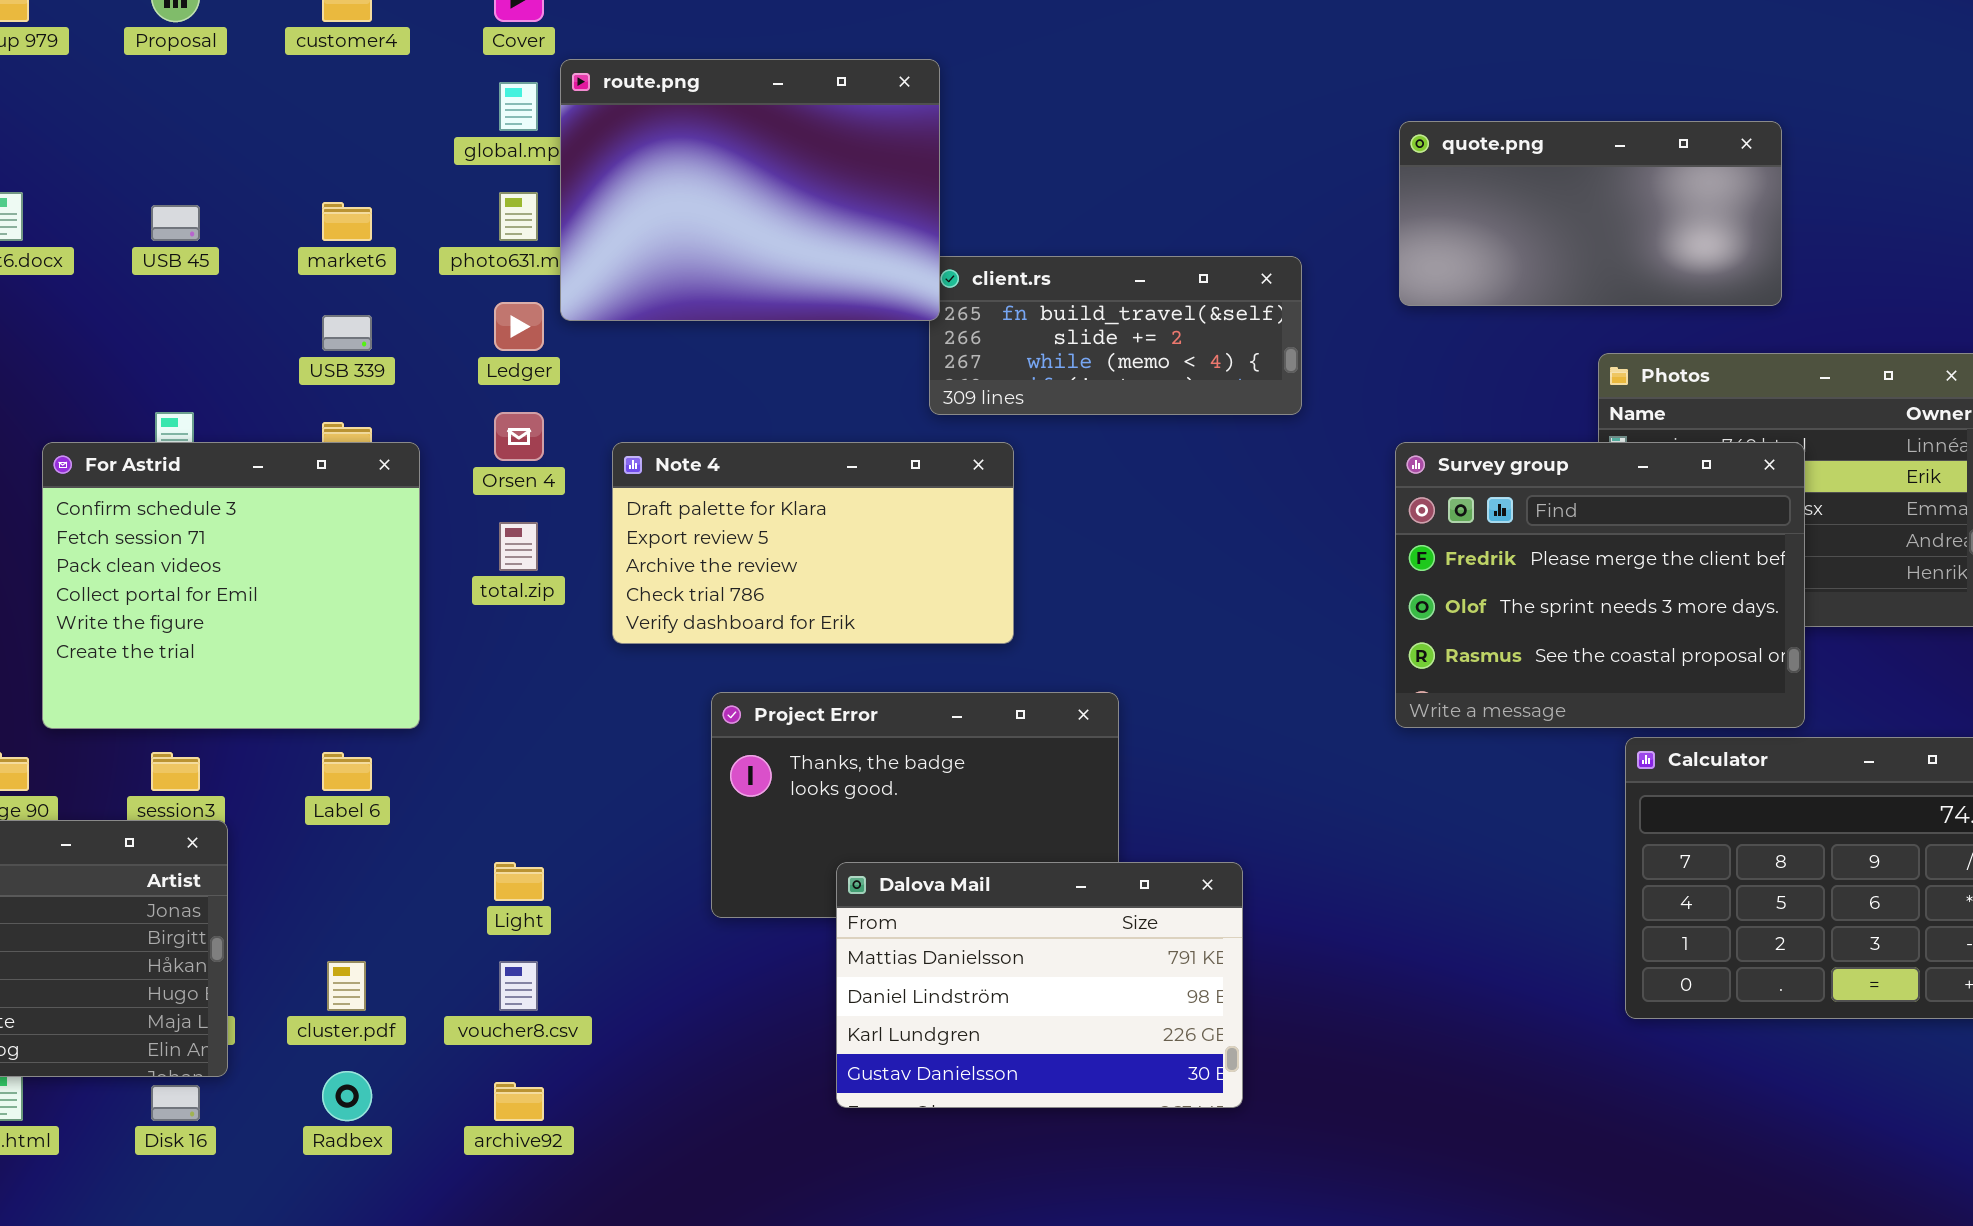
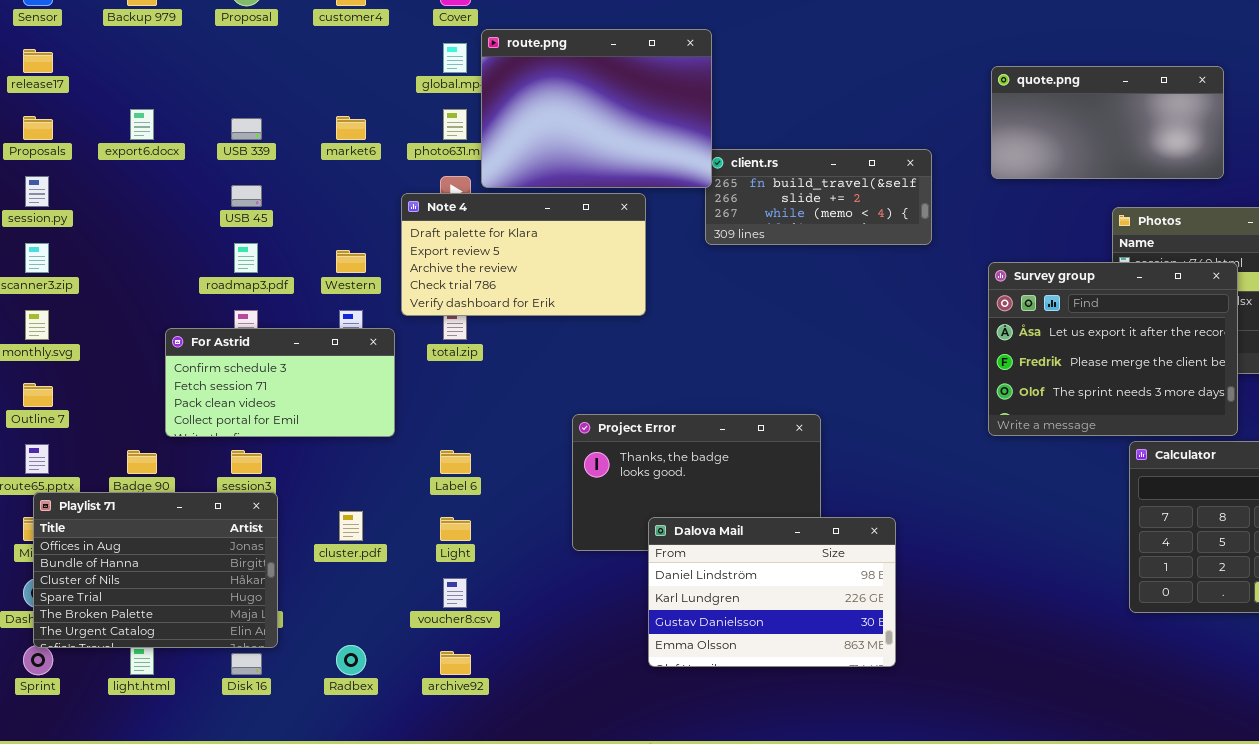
USB 45: [151,205,200,241] -> [231,185,262,207], moved
USB 339: [322,315,372,351] -> [231,118,262,140], moved
For Astrid: [42,442,420,729] -> [165,328,395,437], resized
Note 4: [612,442,1014,644] -> [401,193,646,316], moved
Survey group: [1395,442,1805,728] -> [988,262,1238,436], scrolled up 1 row
Label 6: [322,752,372,791] -> [440,450,471,474], moved
Dalova Mail: [836,862,1243,1108] -> [648,517,896,667], scrolled down 1 row
cluster.pdf: [327,961,366,1011] -> [339,511,363,541], moved

